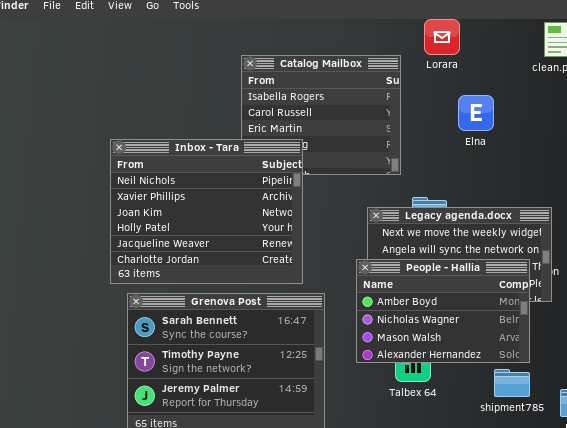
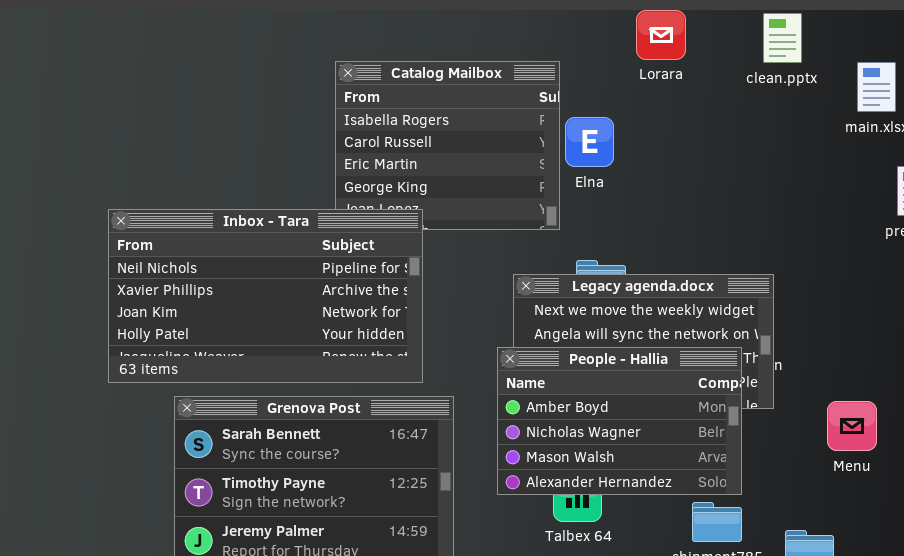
Lorara: [424,19,460,55] -> [636,10,686,60], moved
Elna: [458,95,494,131] -> [565,117,614,167], moved
Inbox - Tara: [110,139,303,284] -> [108,209,423,383], resized

